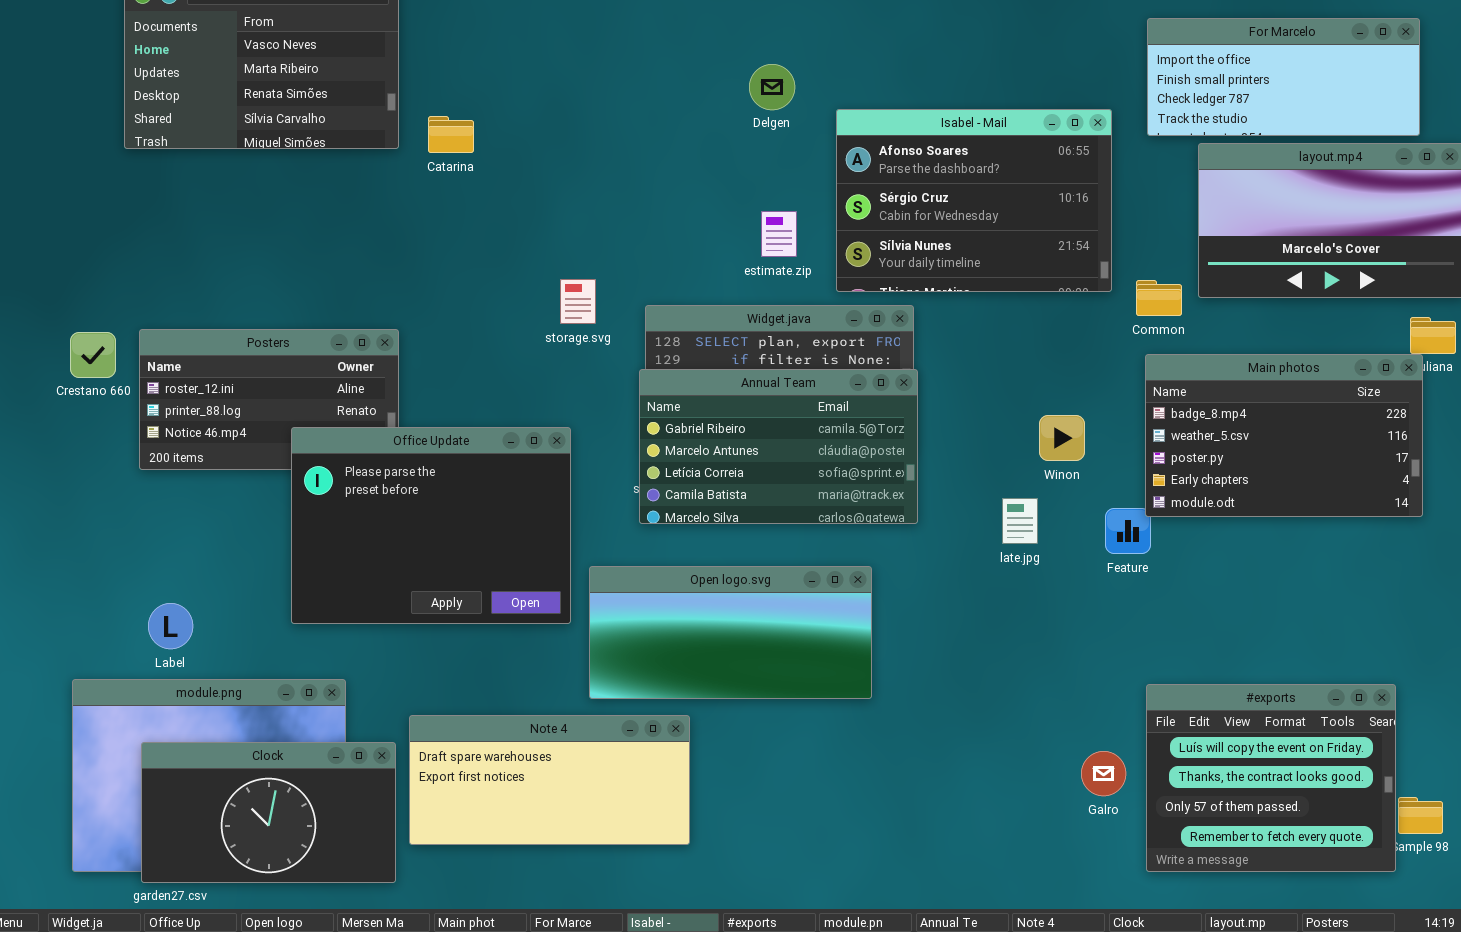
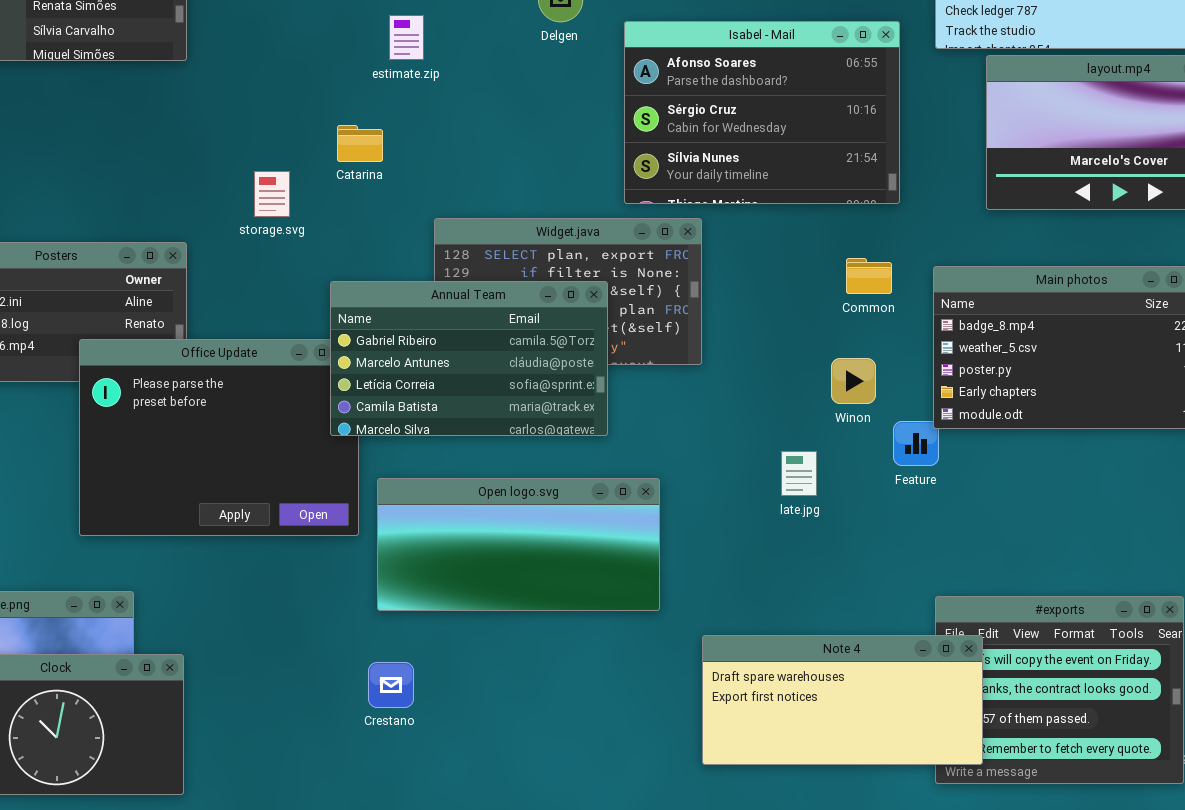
Catarina: [428,116,474,153] -> [337,125,383,162], moved
estimate.zip: [761,211,797,257] -> [389,15,424,60], moved
storage.svg: [560,279,596,324] -> [254,171,290,217], moved
Common: [1136,280,1182,316] -> [846,258,892,294], moved
Annual Team: [639,369,918,524] -> [330,281,608,436], moved
Winon: [1039,415,1085,461] -> [831,358,876,404], moved
late.jpg: [1002,498,1038,544] -> [781,451,817,496], moved
Note 4: [409,715,690,845] -> [702,635,983,765], moved

